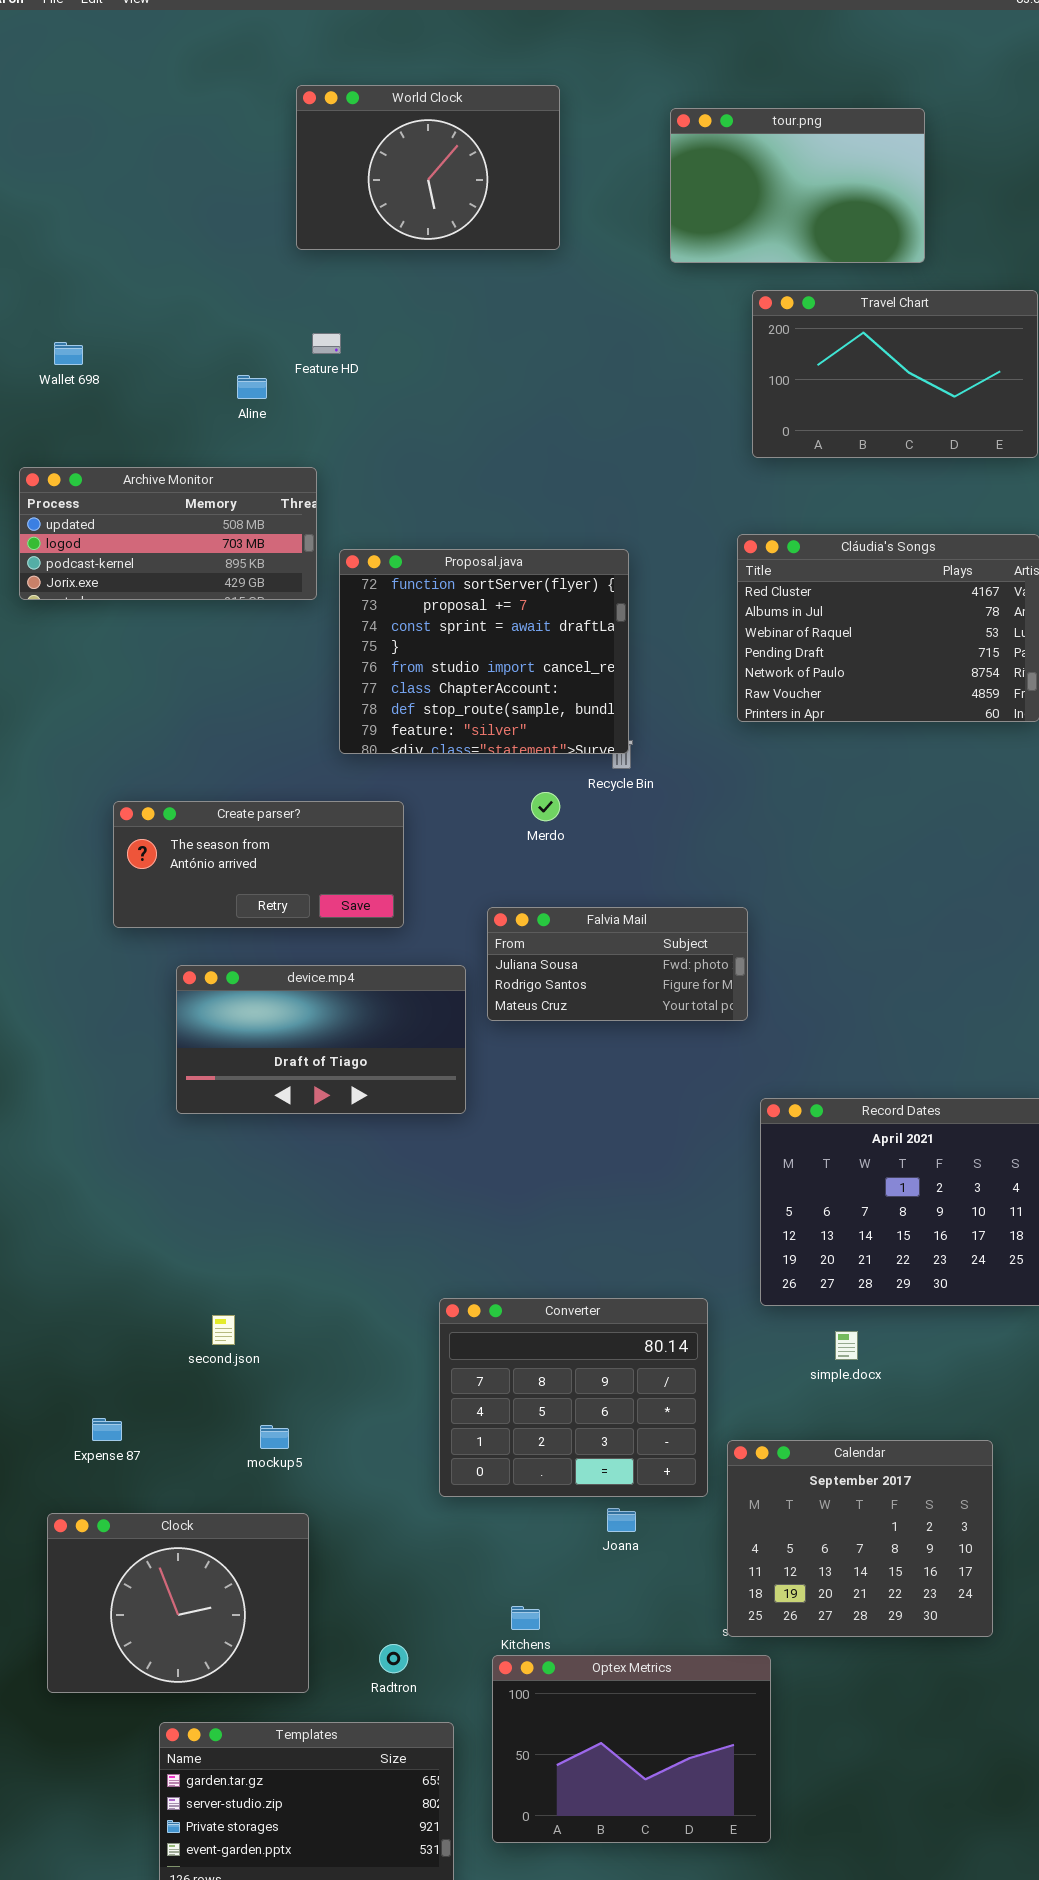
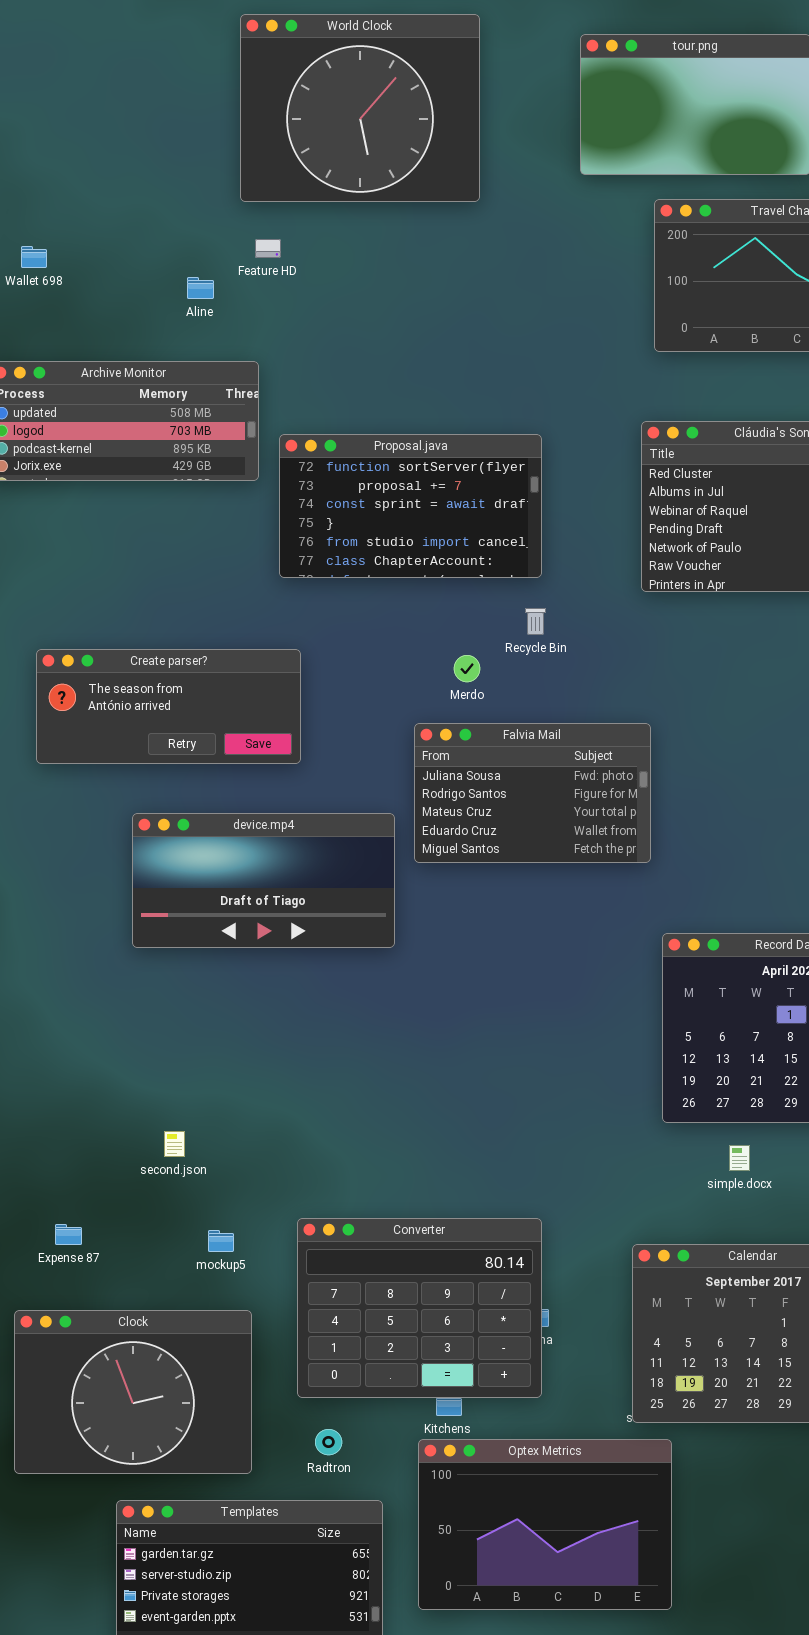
World Clock: [296,85,560,250] -> [240,14,480,202], resized
Proposal.java: [339,549,629,754] -> [279,434,542,578], resized
Create parser?: [113,801,404,928] -> [36,649,301,764], moved
Falvia Mail: [487,907,748,1021] -> [414,723,651,863], resized
Converter: [439,1298,708,1497] -> [297,1218,542,1398], moved

